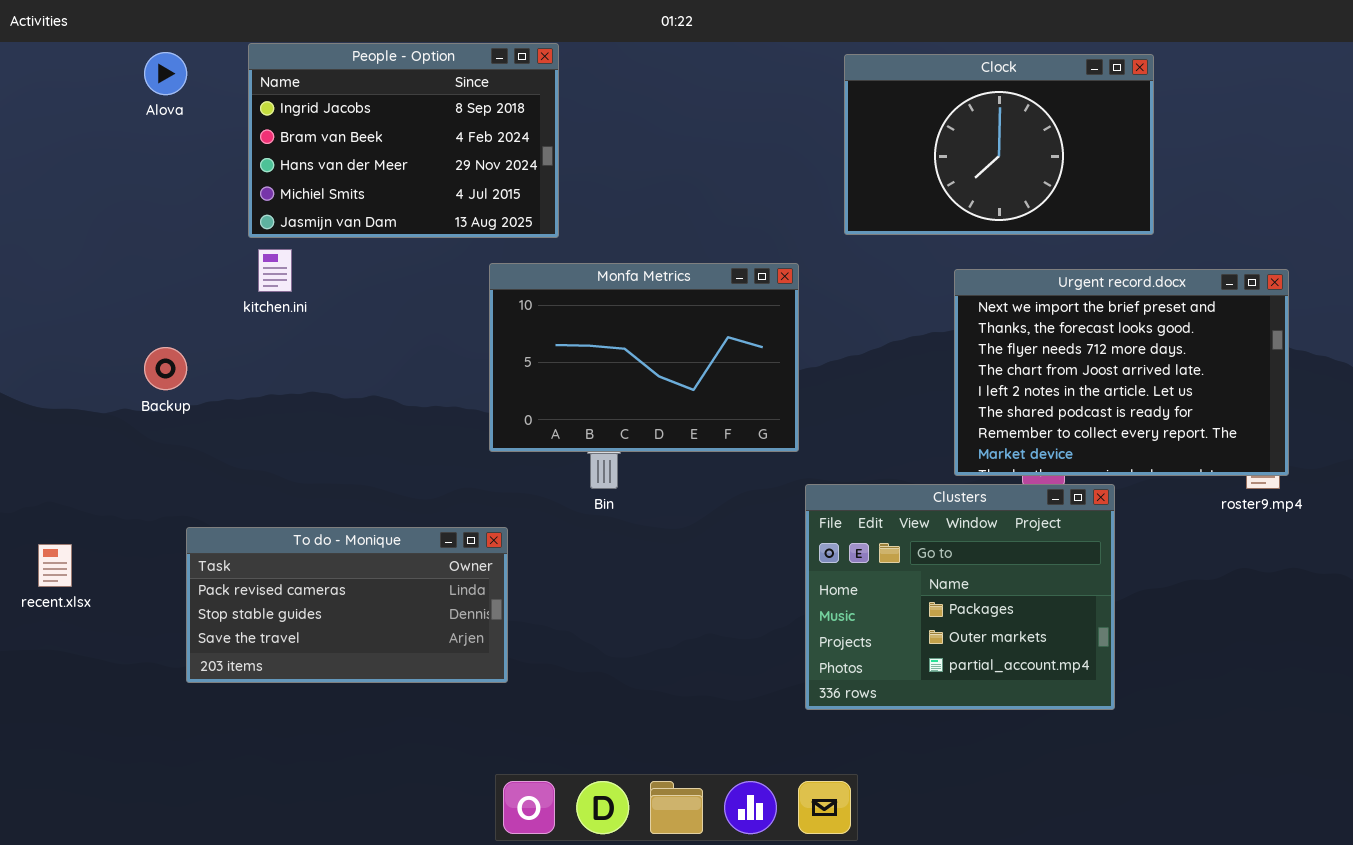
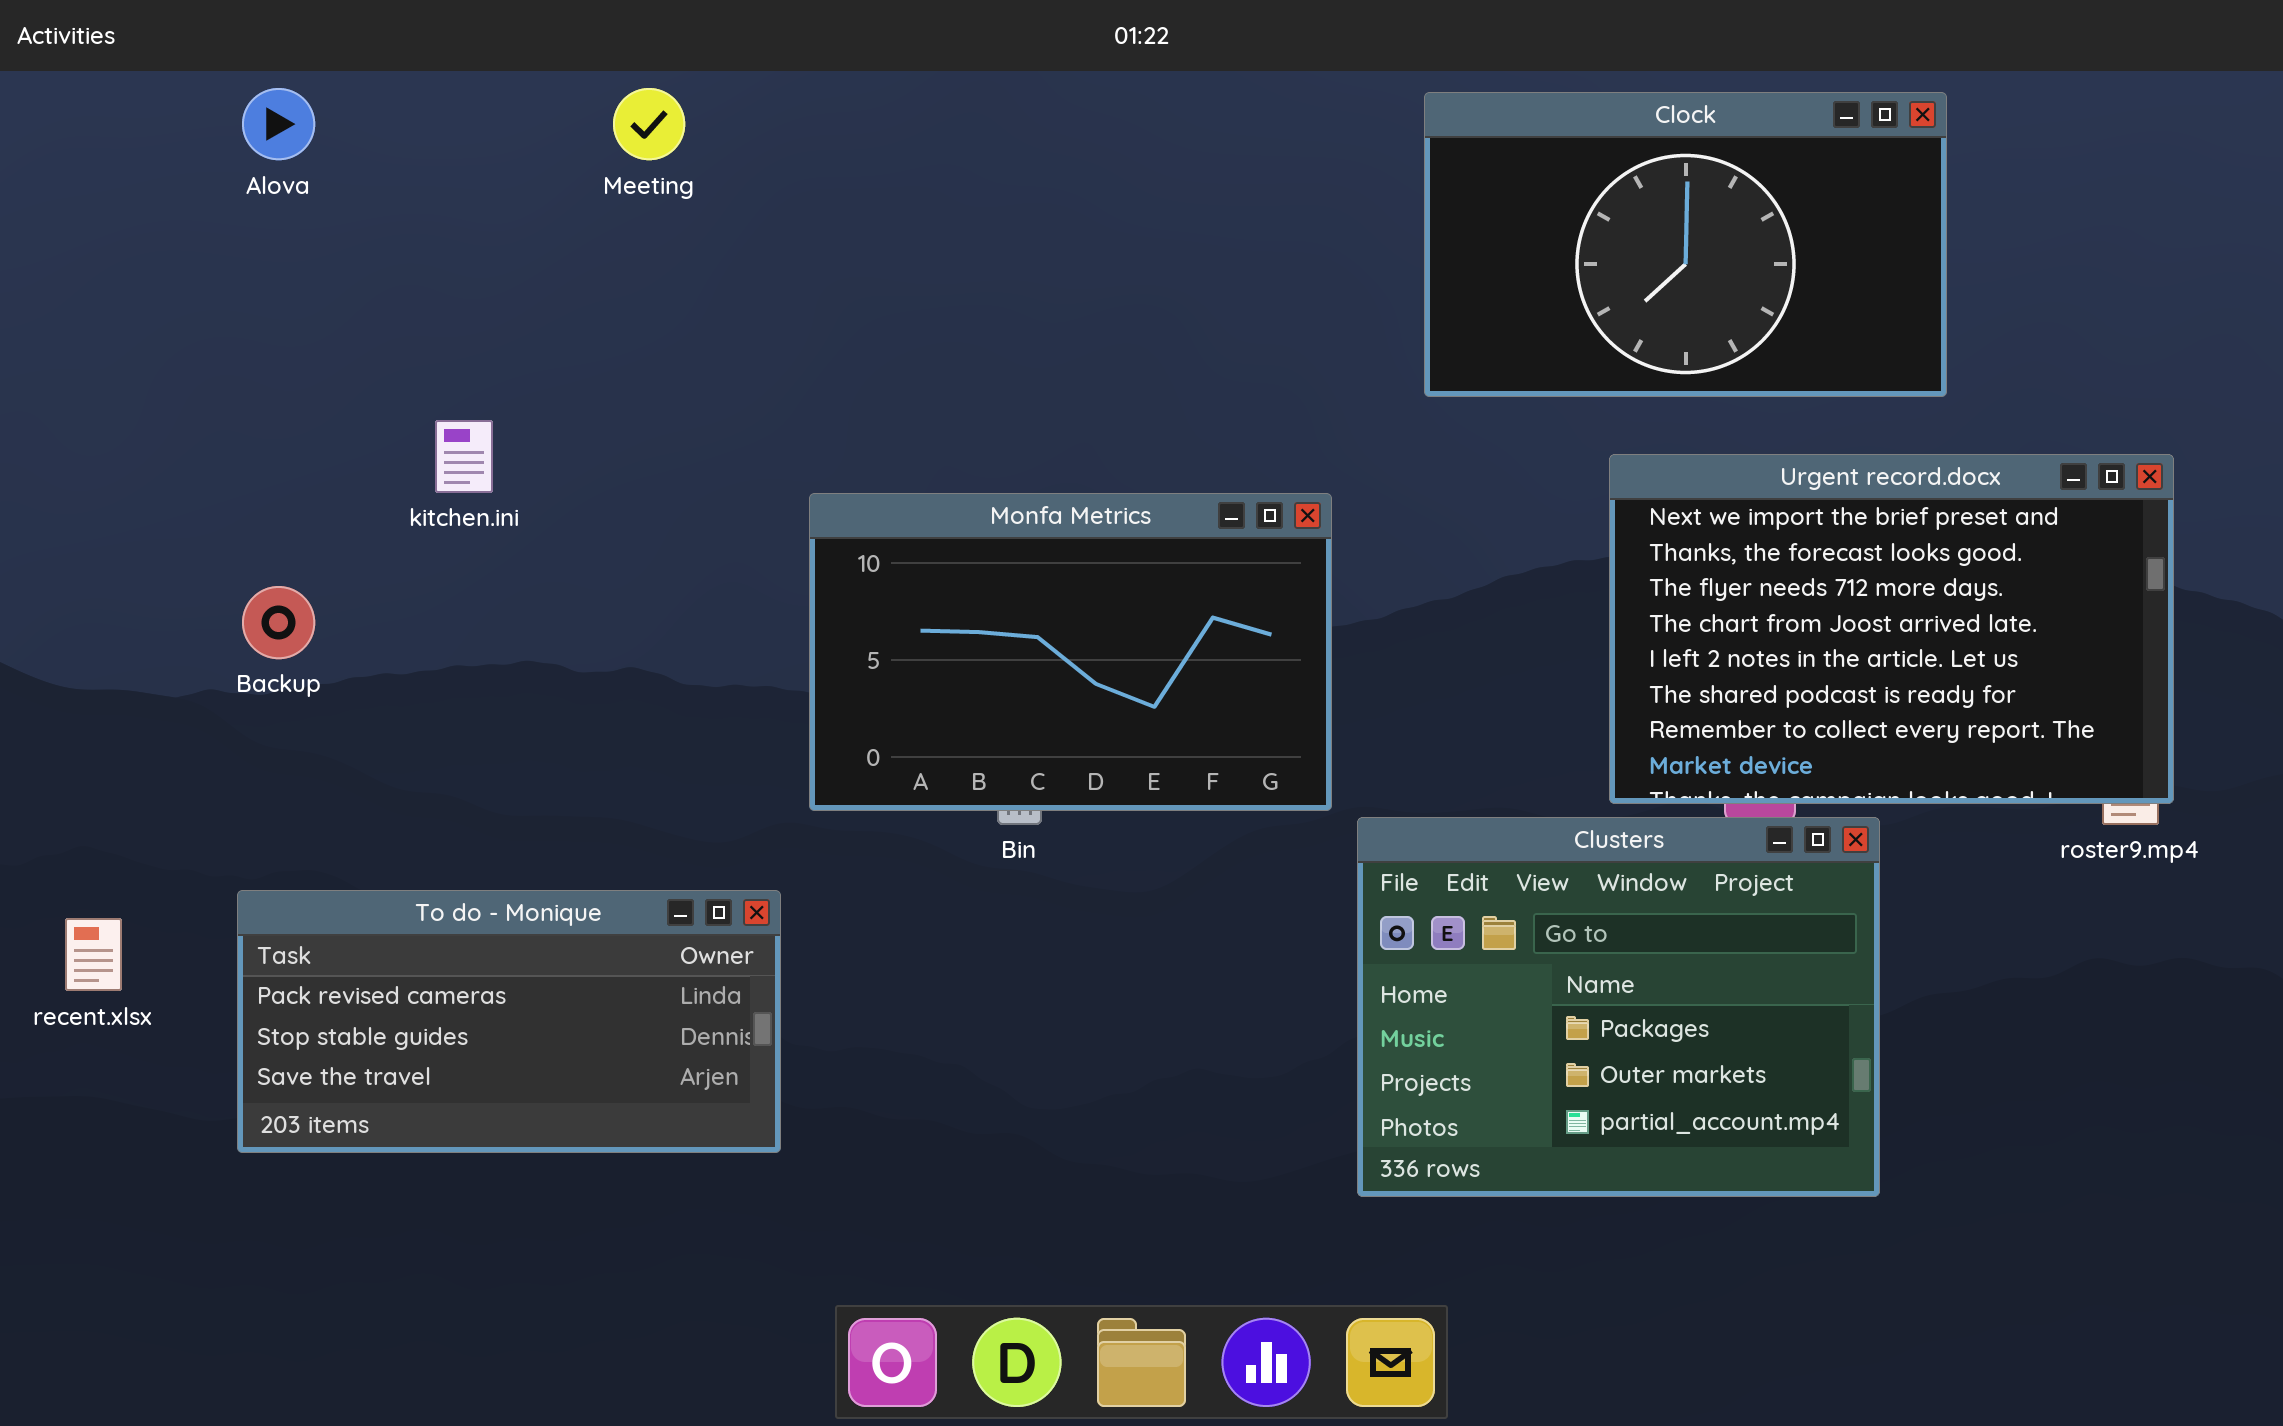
People - Option: [248,43,559,238] -> none, closed
Monfa Metrics: [489,263,799,452] -> [809,493,1332,811], moved
To do - Monique: [186,527,508,683] -> [237,890,781,1153], moved

